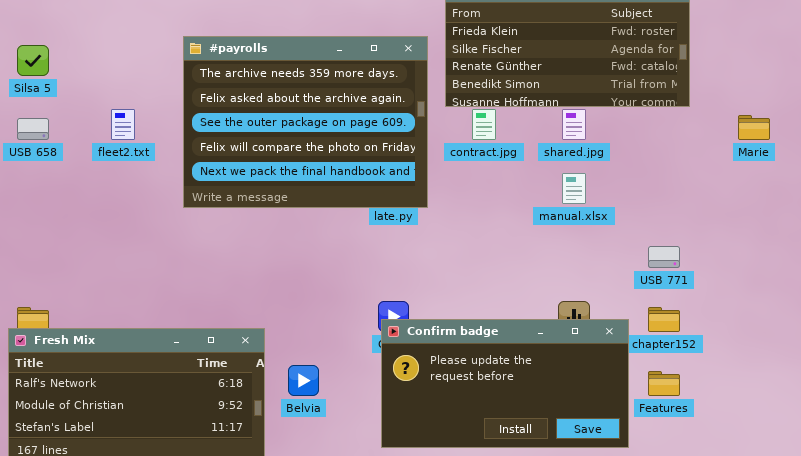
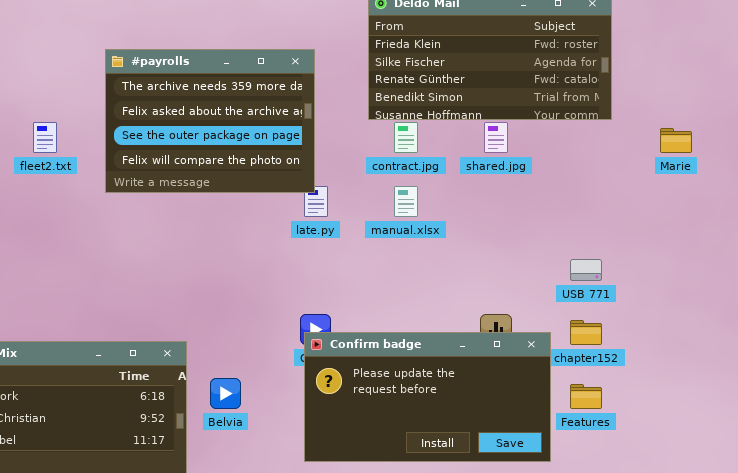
#payrolls: [183,36,428,208] -> [105,49,315,193], resized
manual.xlsx: [562,173,586,204] -> [394,186,418,217], moved

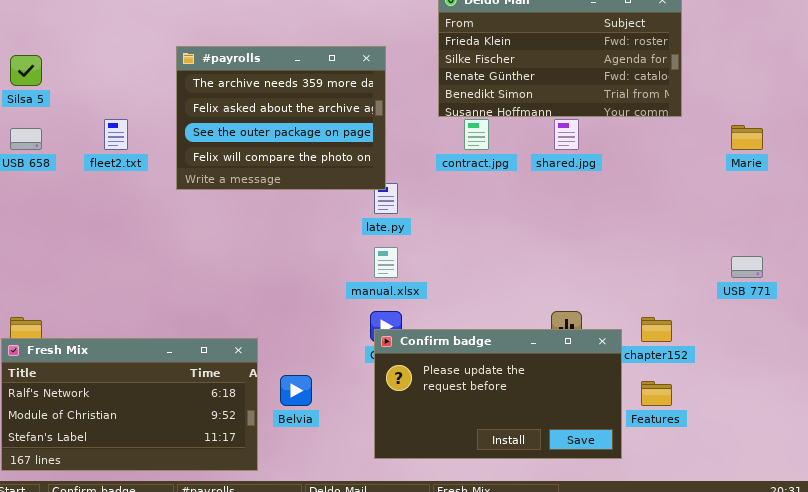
manual.xlsx: [394,186,418,217] -> [374,247,398,278], moved
USB 771: [570,259,602,281] -> [731,256,763,278], moved

